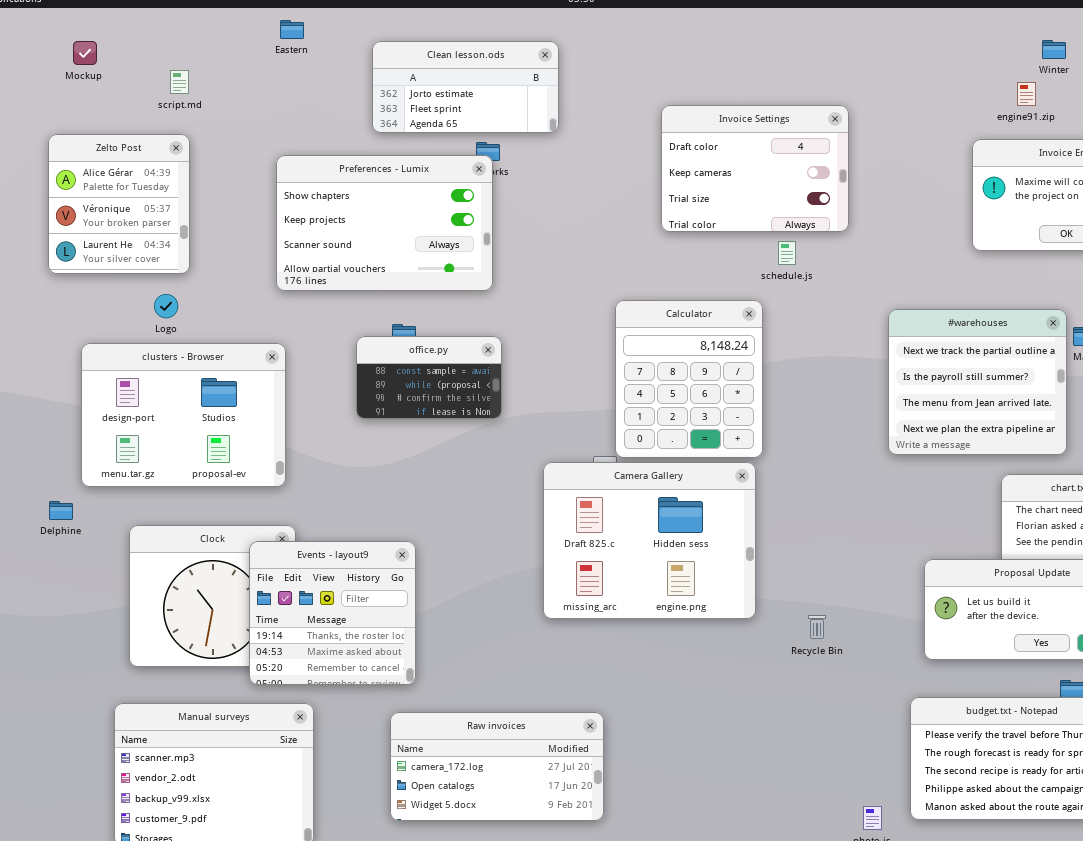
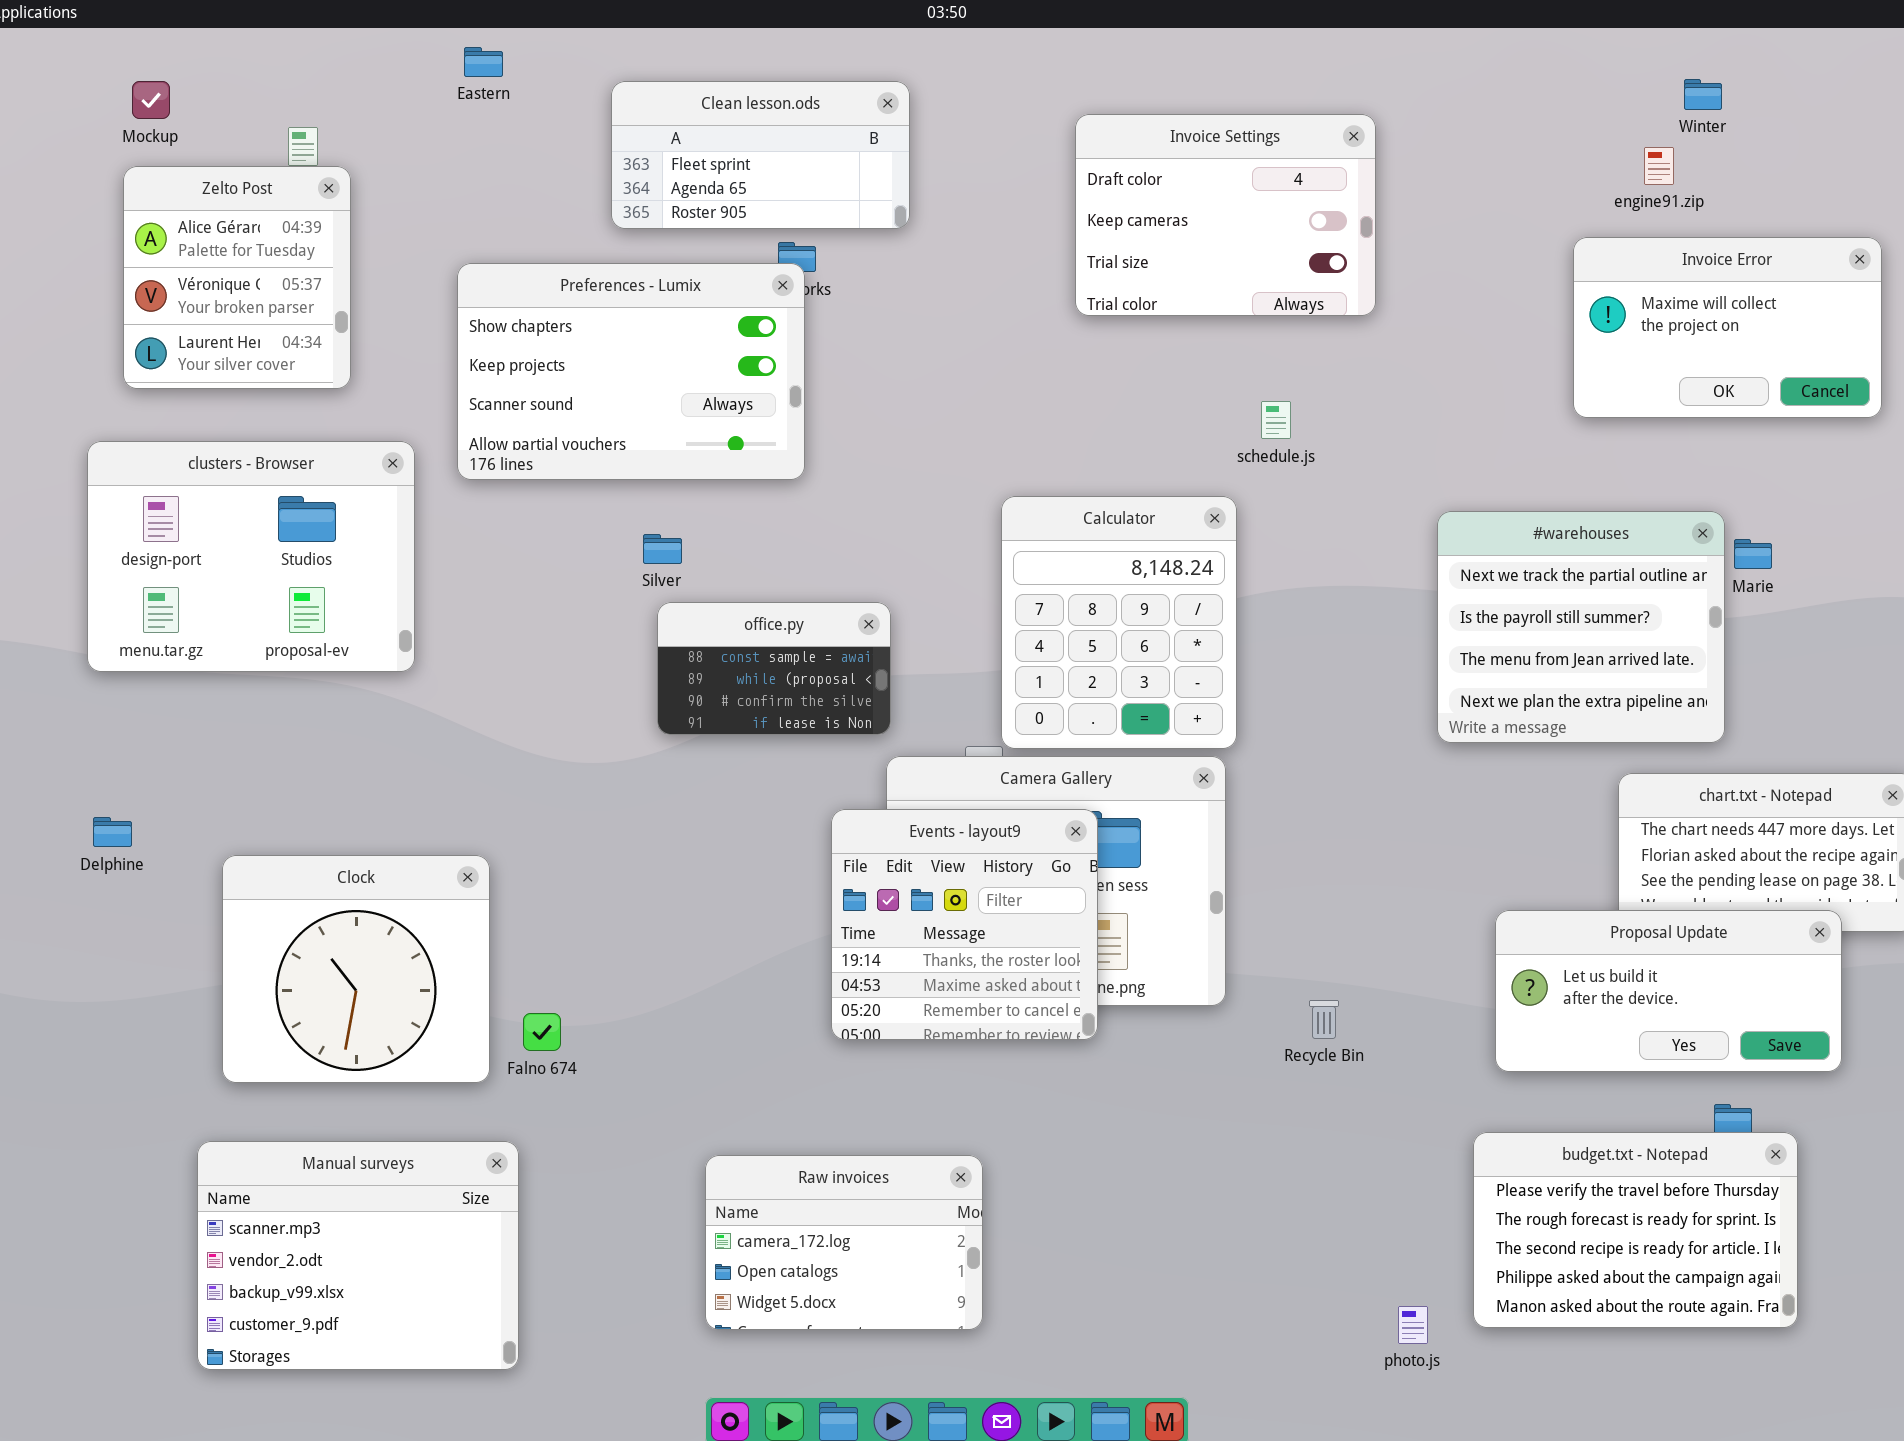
Clean lesson.ods: [372,41,559,133] -> [611,81,910,229], scrolled down 1 row
Invoice Settings: [661,105,849,232] -> [1075,114,1376,316], moved
Zelto Post: [48,134,190,274] -> [123,166,351,389], moved
office.py: [356,336,502,419] -> [657,602,891,735], moved
clusters - Browser: [81,343,286,487] -> [87,441,415,672], moved
Events - layout9: [249,541,416,685] -> [831,809,1098,1040], moved
Raw invoices: [390,712,604,821] -> [705,1155,983,1330], resized

